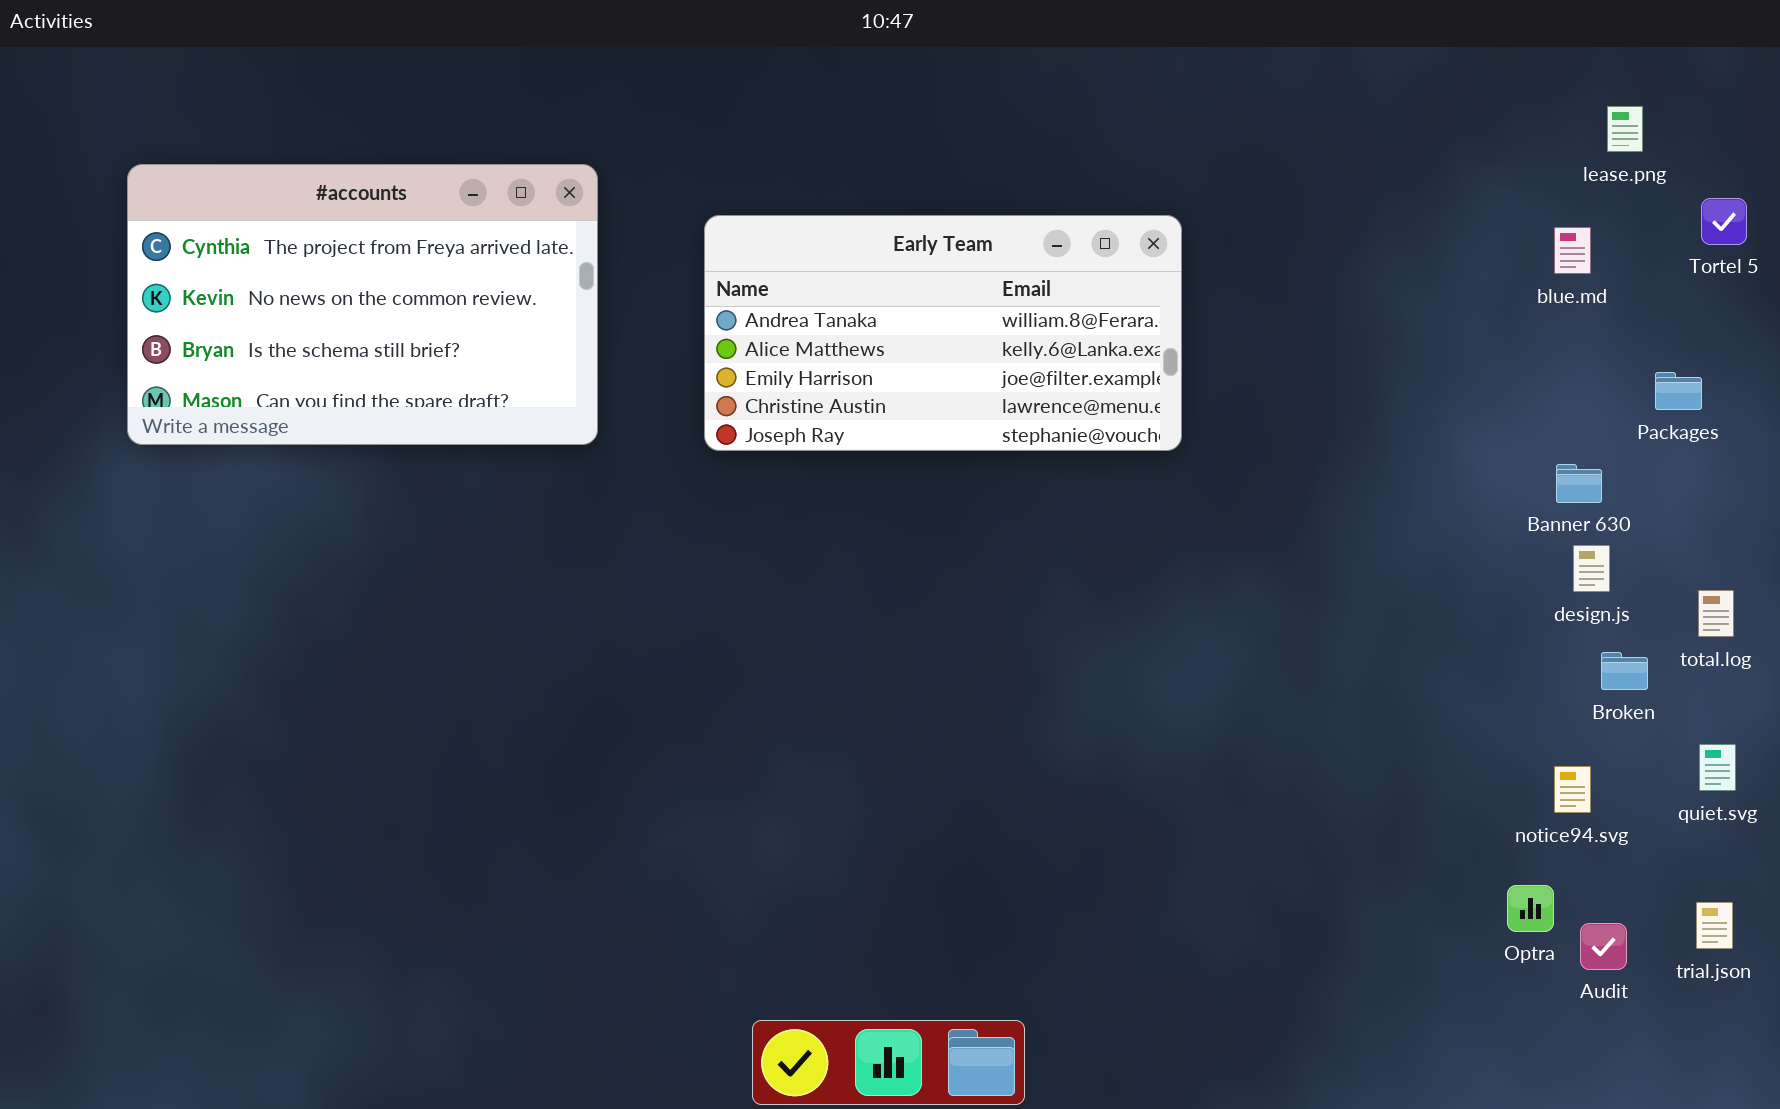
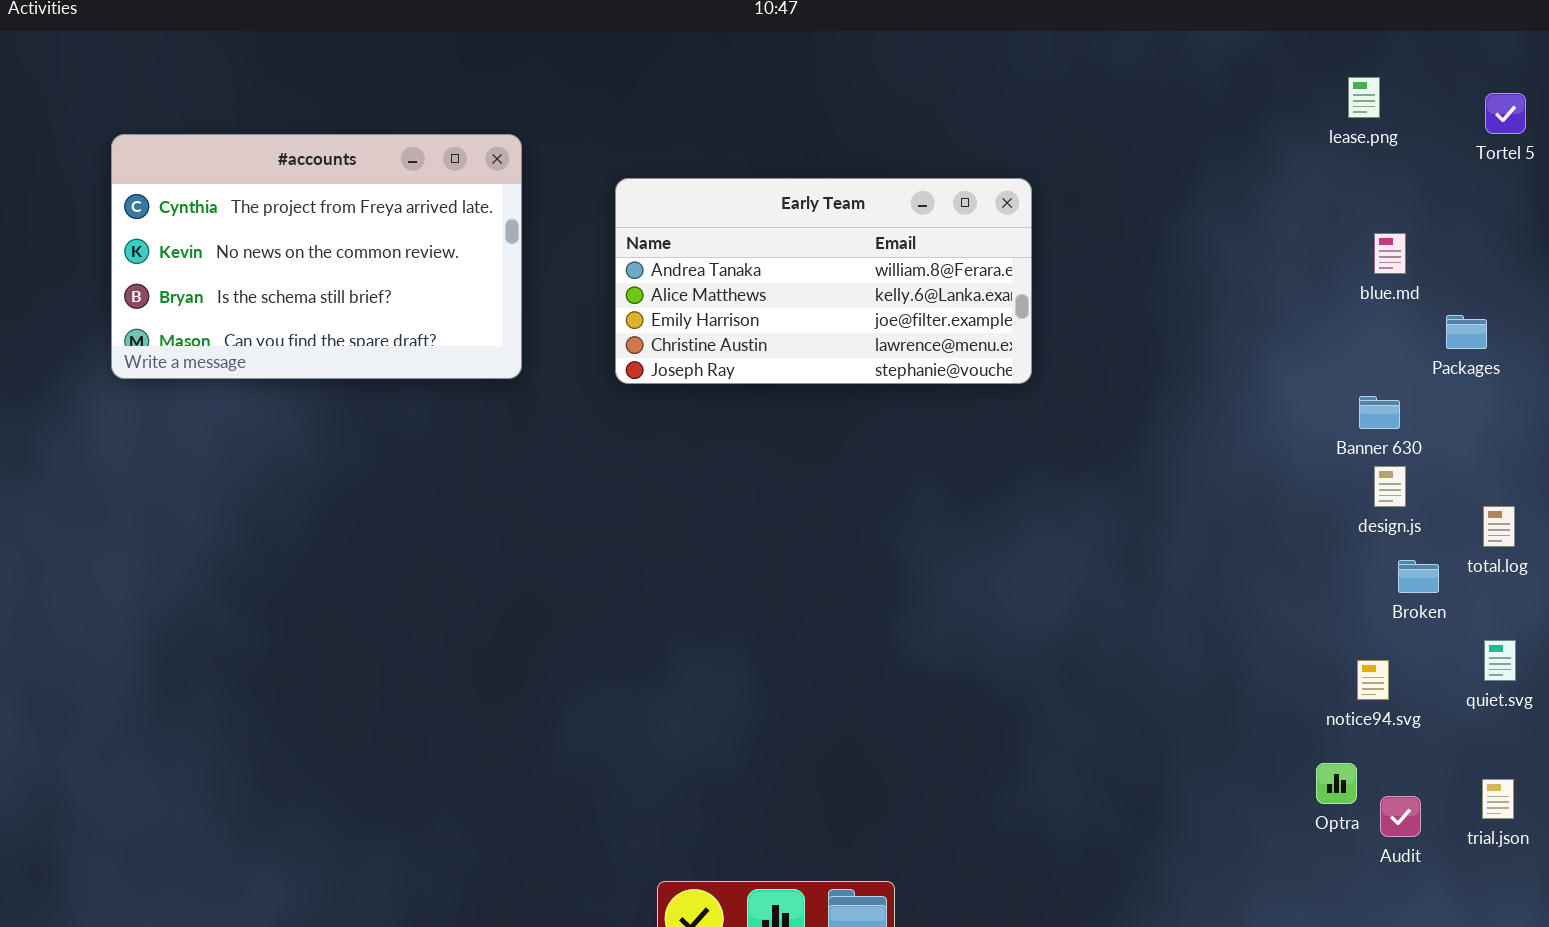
lease.png: [1607,106,1643,152] -> [1348,77,1380,118], moved
Tortel 5: [1701,198,1747,245] -> [1485,93,1526,134], moved
blue.md: [1554,227,1591,274] -> [1374,233,1406,274], moved

